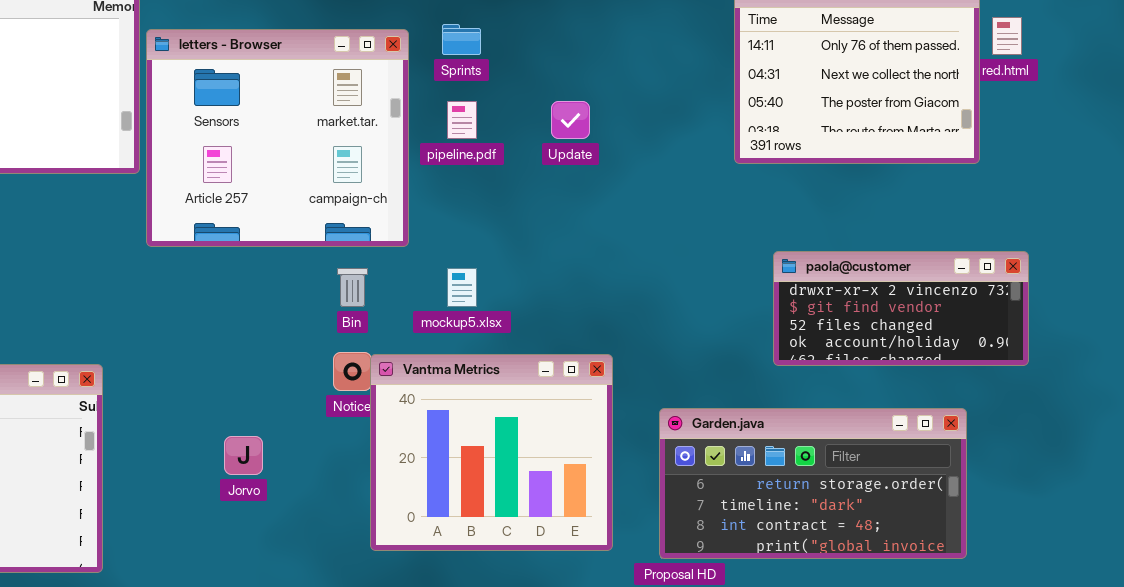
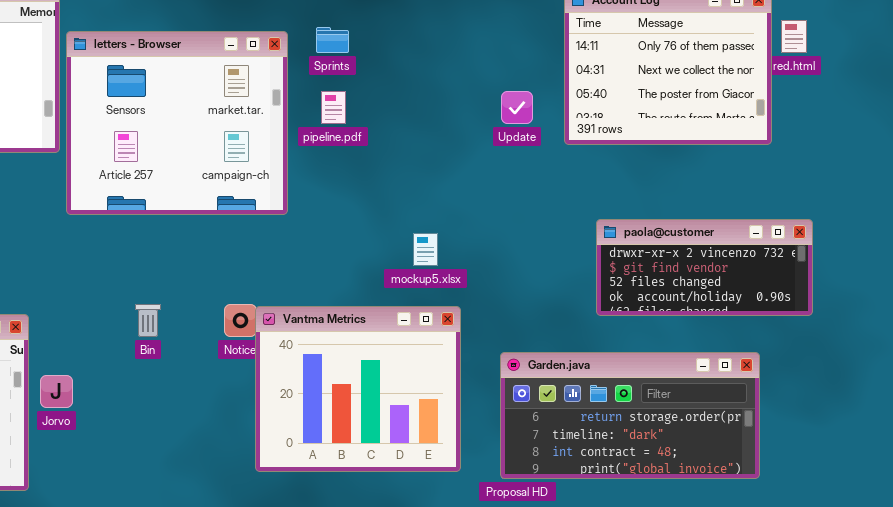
Update: [551,101,590,139] -> [501,91,533,124], moved
Bin: [337,268,368,307] -> [135,304,161,337], moved
mockup5.xlsx: [447,268,477,307] -> [413,233,438,266], moved
Jorvo: [224,436,263,475] -> [40,375,73,408], moved

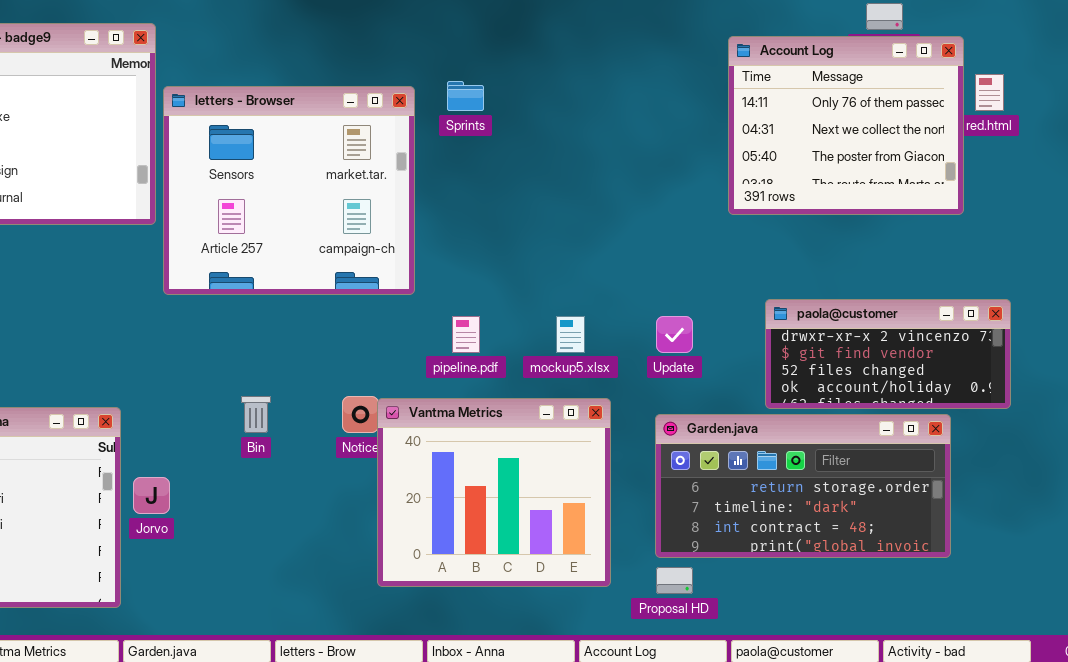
pipeline.pdf: [321,91,346,124] -> [452,316,480,353], moved
Update: [501,91,533,124] -> [656,316,693,353], moved
Garden.java: [500,352,760,479] -> [655,414,951,558], moved

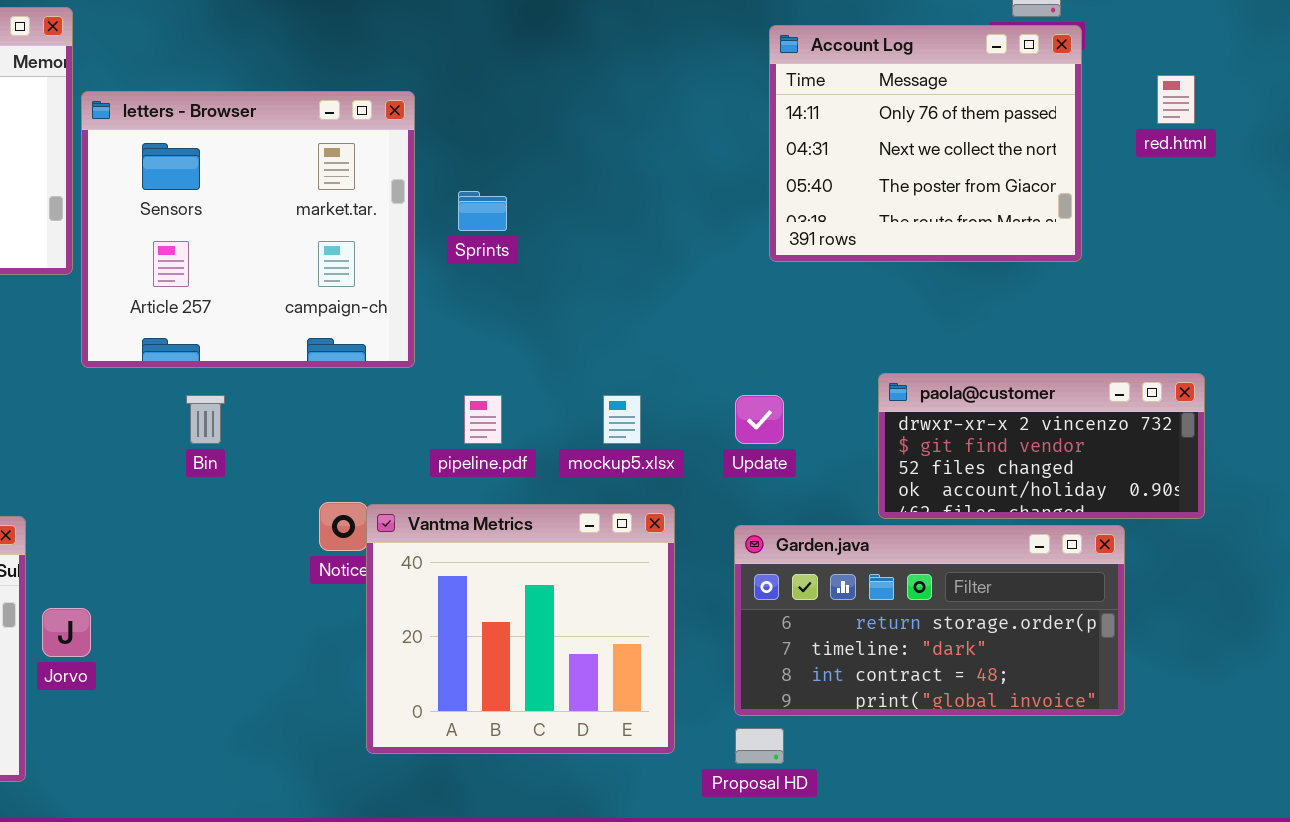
Account Log: [728,36,964,215] -> [769,25,1082,262], moved
Sprints: [447,81,484,111] -> [458,191,507,231], moved
Bin: [241,396,271,433] -> [186,395,225,444], moved

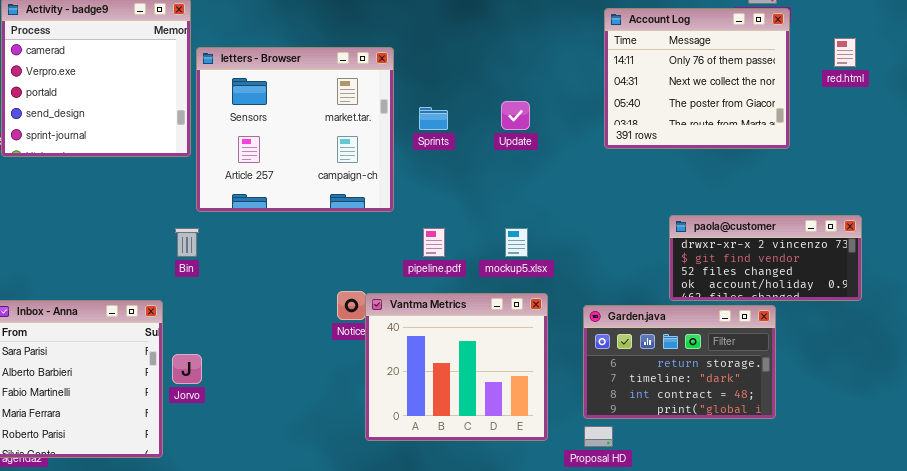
Bin: [186,395,225,444] -> [175,228,199,257], moved
Update: [735,395,784,444] -> [501,101,530,130], moved
Garden.java: [734,525,1125,716] -> [583,305,776,419], resized

